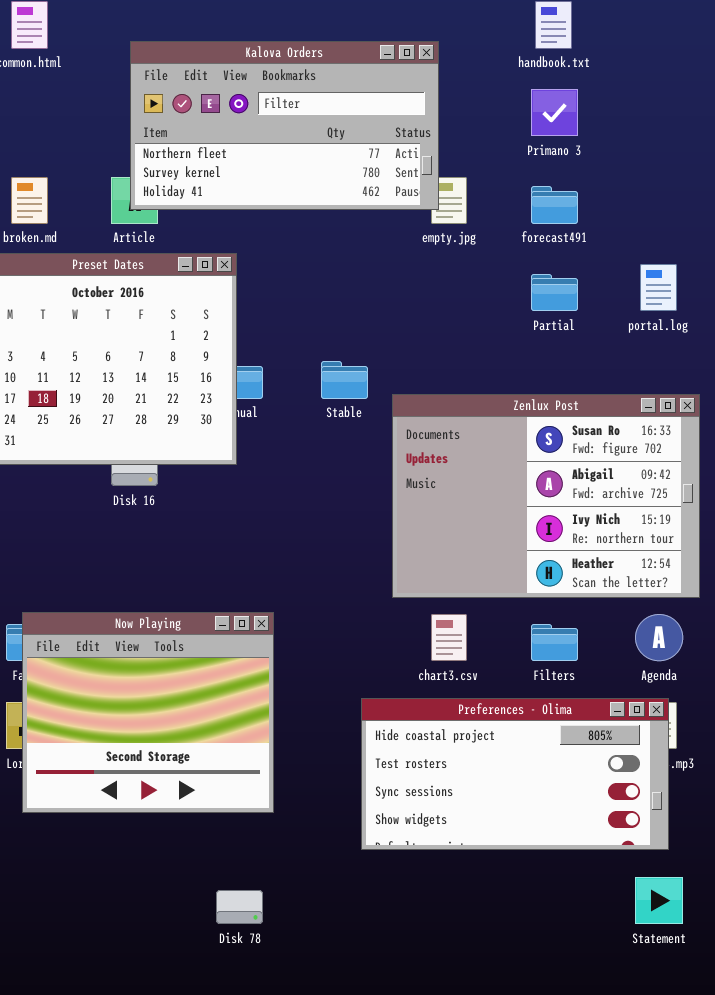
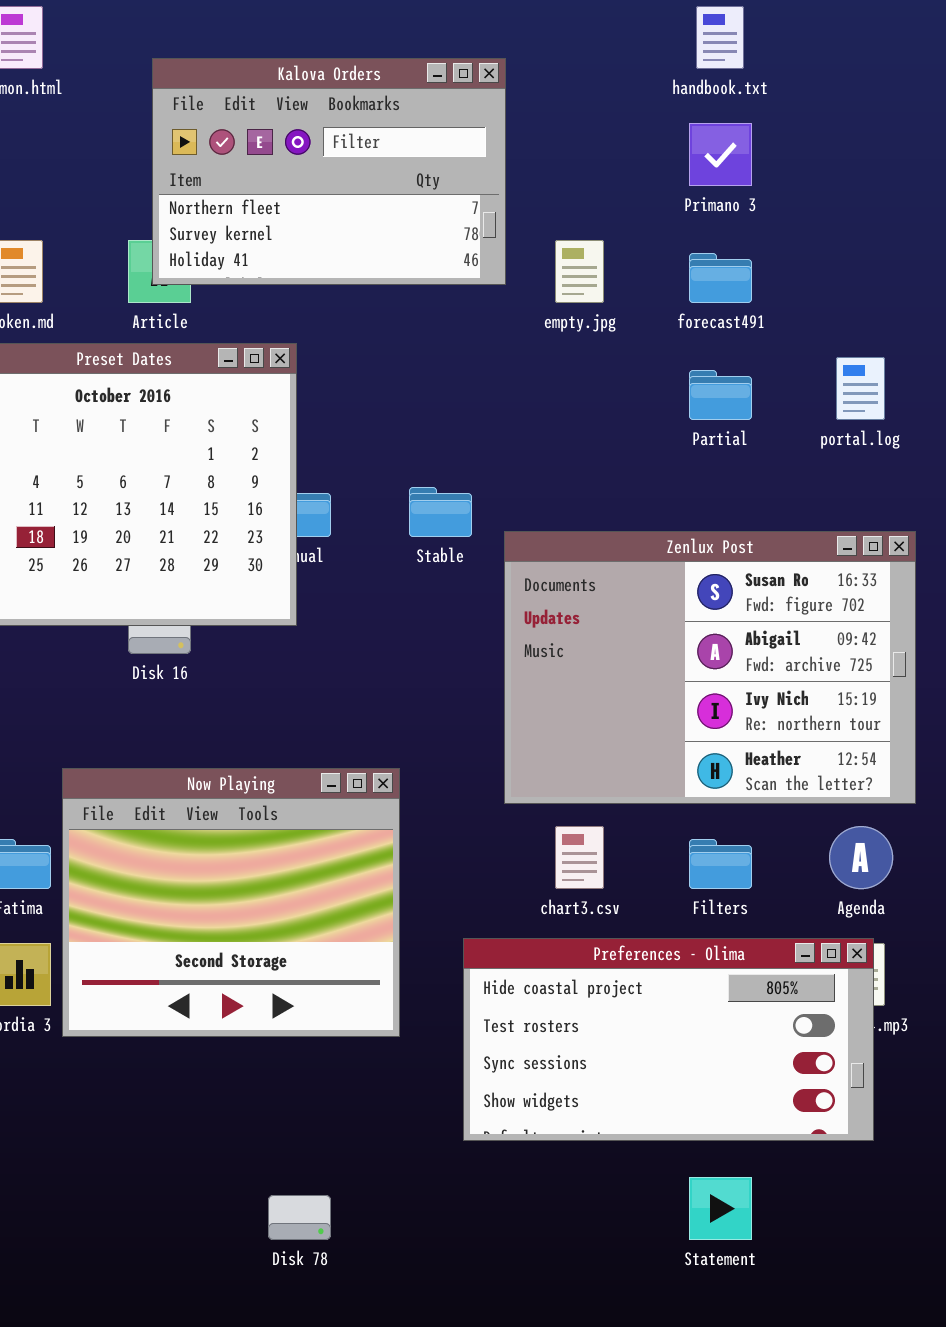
Kalova Orders: [130,41,439,210] -> [152,58,506,285], resized
Now Playing: [22,612,274,813] -> [62,768,400,1037], moved
Statement: [635,877,683,924] -> [689,1177,752,1240], moved

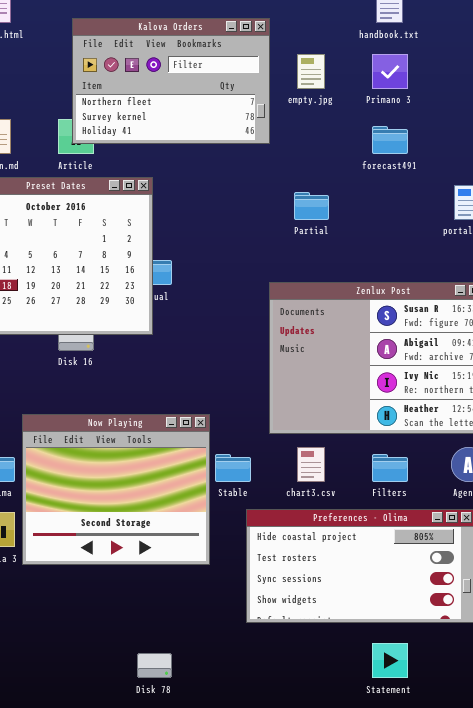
empty.jpg: [555,240,604,303] -> [297,54,325,89], moved
Partial: [689,370,752,420] -> [294,192,329,220], moved
Stable: [409,487,472,537] -> [215,454,251,482], moved

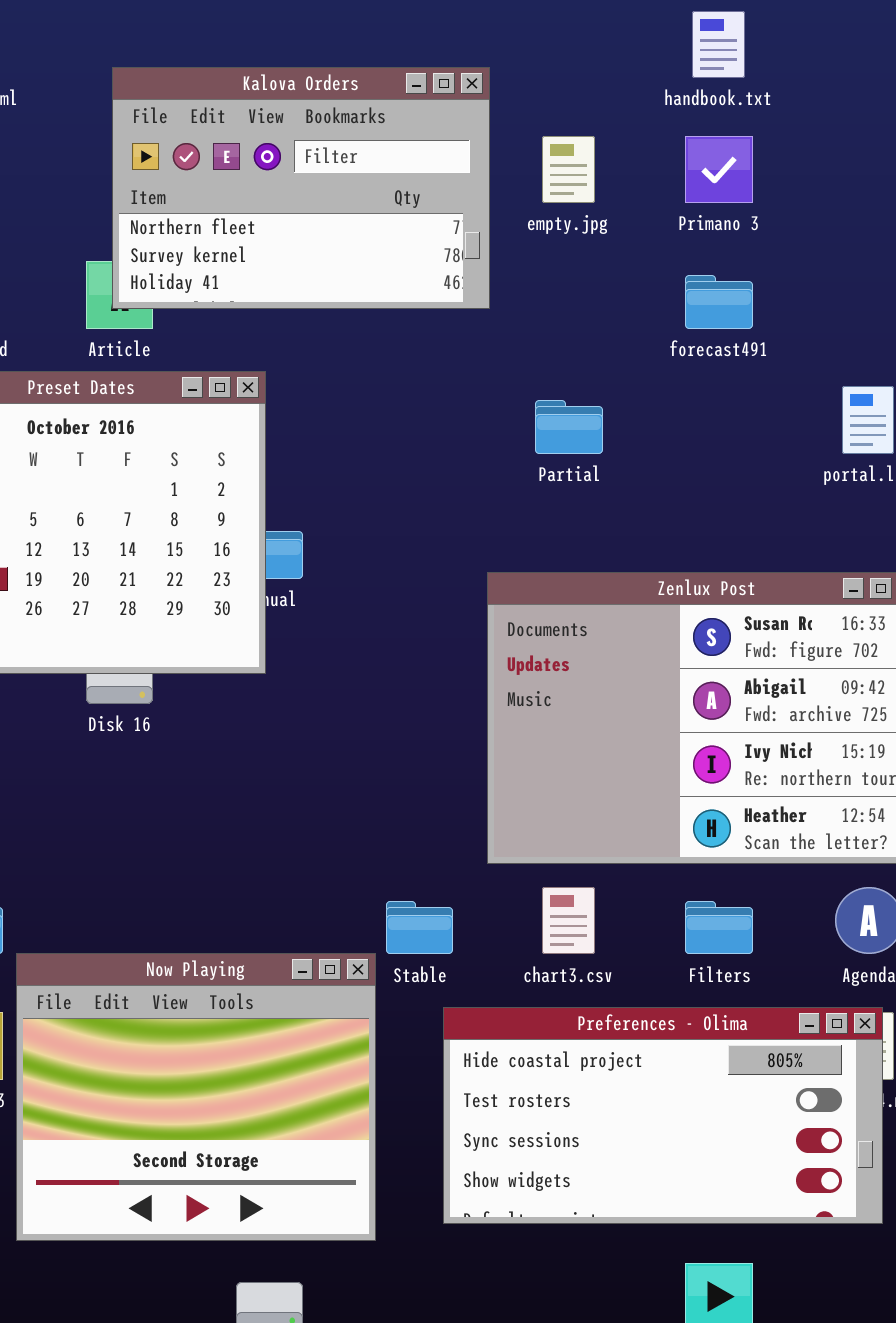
Now Playing: [22,414,210,565] -> [16,953,376,1241], moved

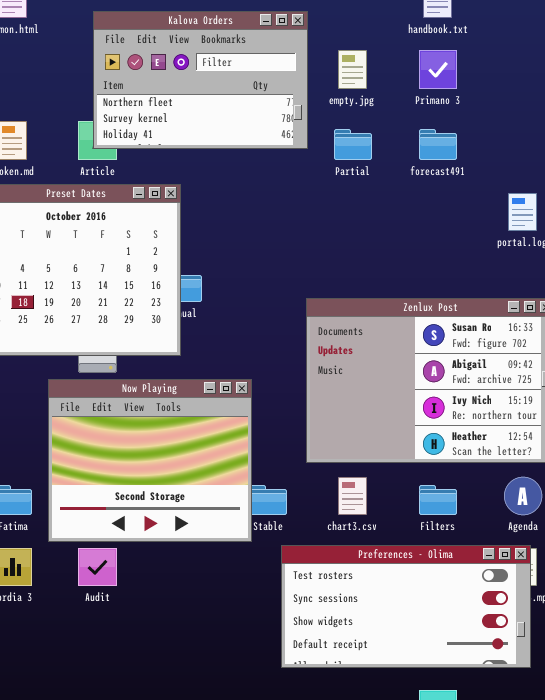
Partial: [535,400,603,454] -> [334,129,372,160], moved
Now Playing: [16,953,376,1241] -> [48,379,252,542], moved
Preferences - Olima: [443,1007,883,1224] -> [281,545,531,668], scrolled down 1 row

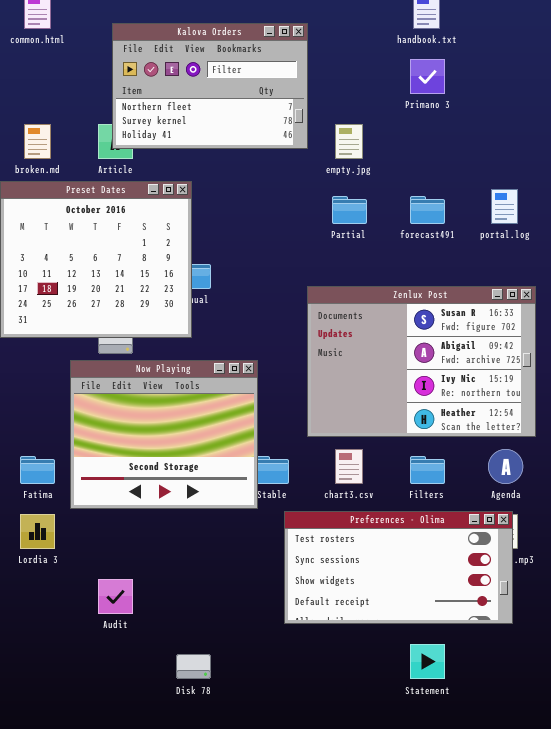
empty.jpg: [338,50,367,89] -> [335,124,363,159], moved
Partial: [334,129,372,160] -> [332,196,367,224], moved
forecast491: [419,129,457,160] -> [410,196,445,224], moved
Audit: [78,548,117,586] -> [98,579,133,614], moved

